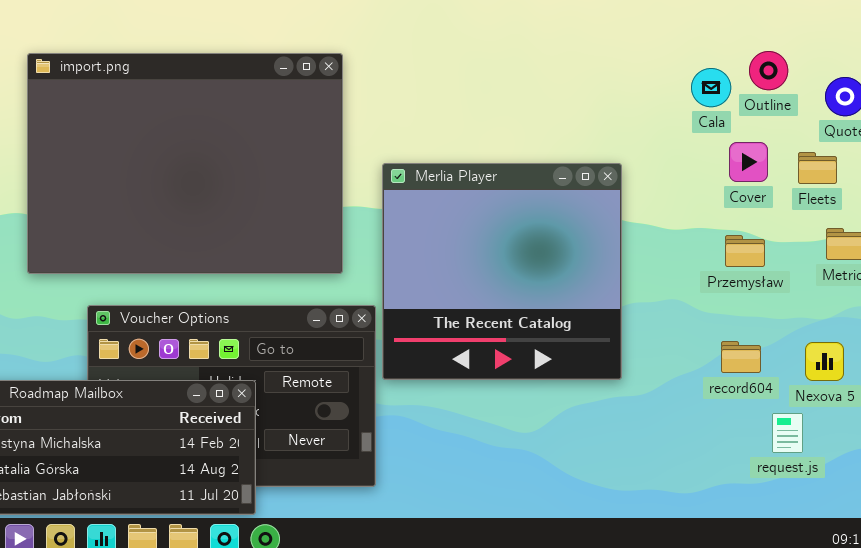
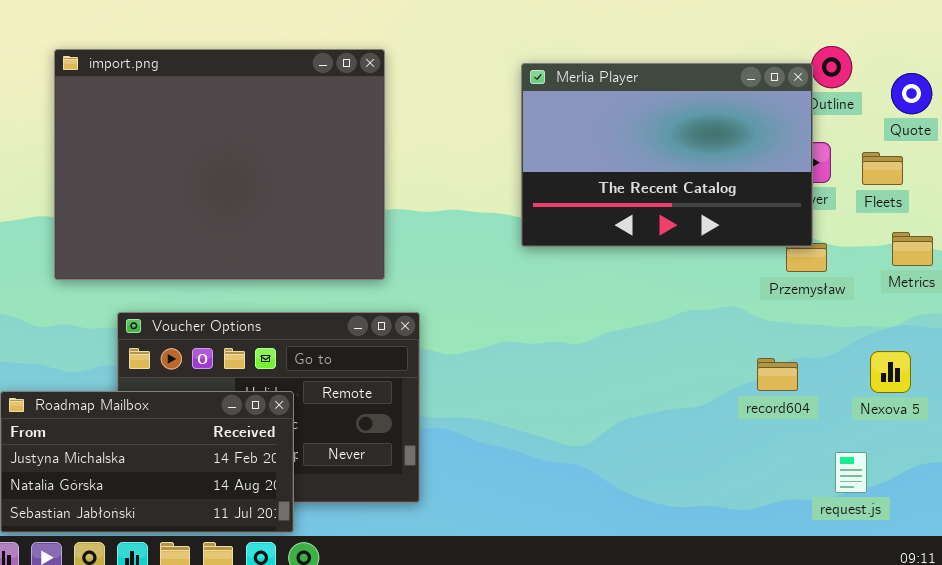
Merlia Player: [382,163,622,380] -> [521,63,813,247], moved, resized
record604: [721,341,761,373] -> [757,358,798,391], moved
request.js: [772,413,803,453] -> [835,452,867,493], moved

